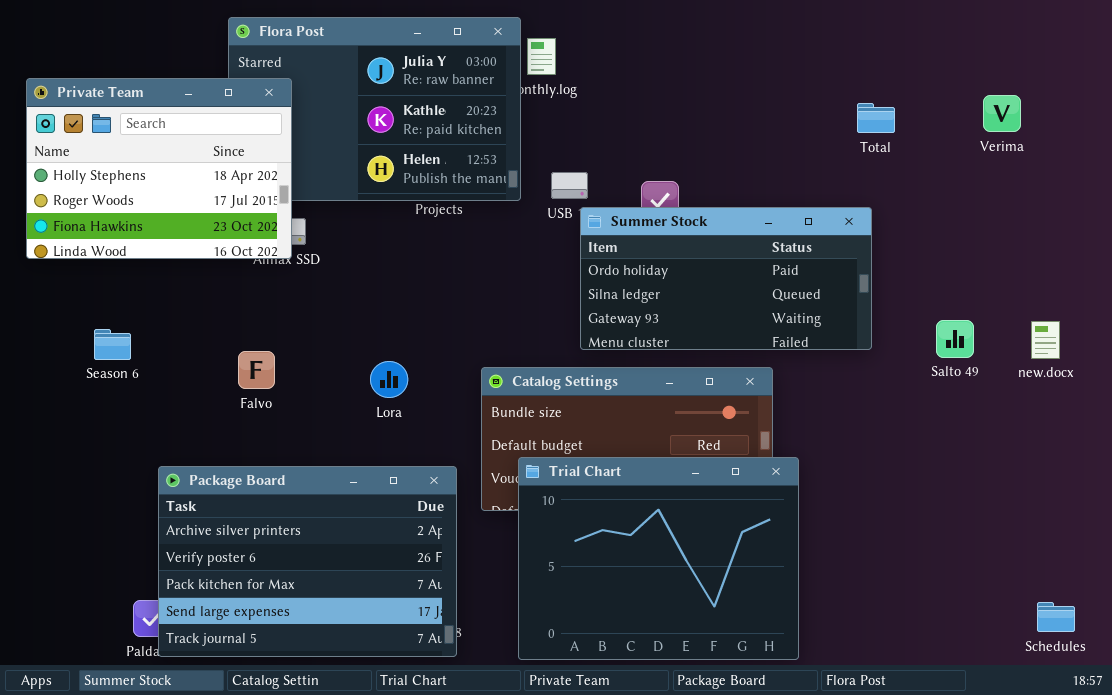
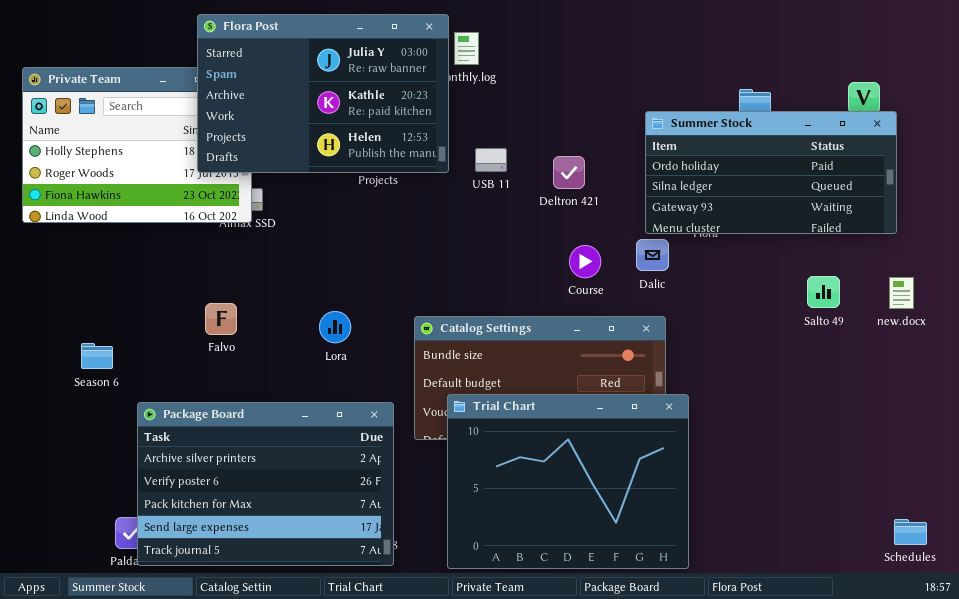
Flora Post: [228,17,521,201] -> [197,14,449,173], raised
Summer Stock: [580,207,872,350] -> [645,111,897,234], moved
Season 6: [94,329,131,360] -> [81,343,113,369], moved

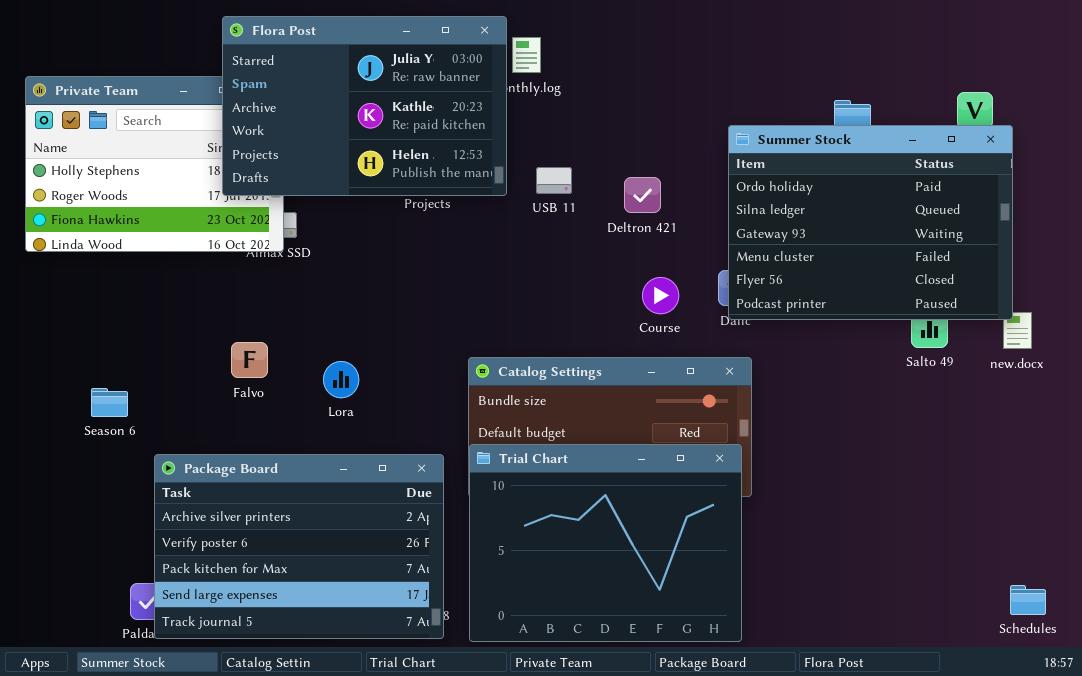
Summer Stock: [645,111,897,234] -> [728,125,1013,320], resized
Lora: [319,311,351,343] -> [323,361,359,398], moved
Trial Chart: [447,394,689,569] -> [469,444,742,642], moved

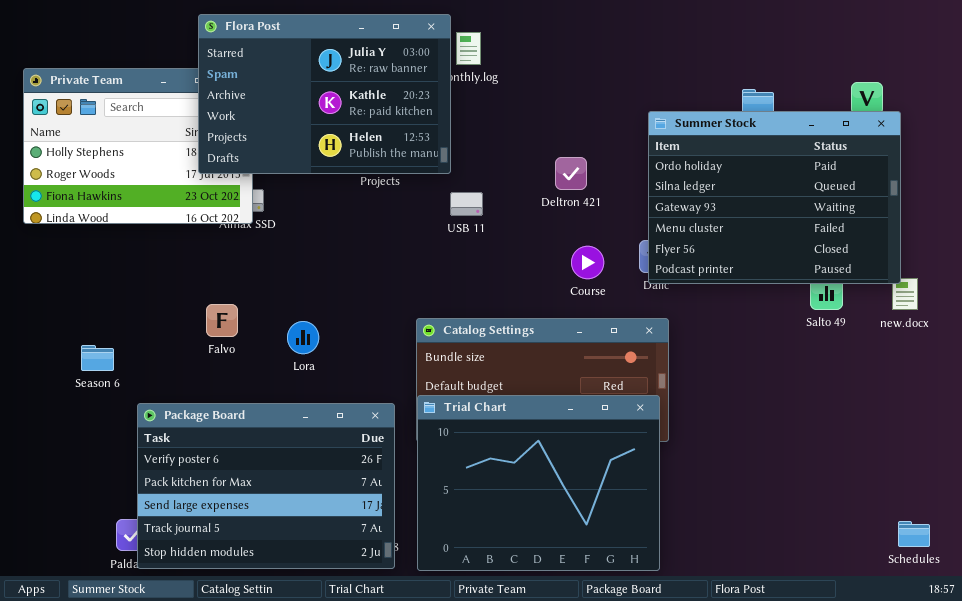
USB 11: [536,167,572,194] -> [450,192,483,216], moved
Package Board: [154,454,444,639] -> [137,403,395,569], scrolled down 1 row

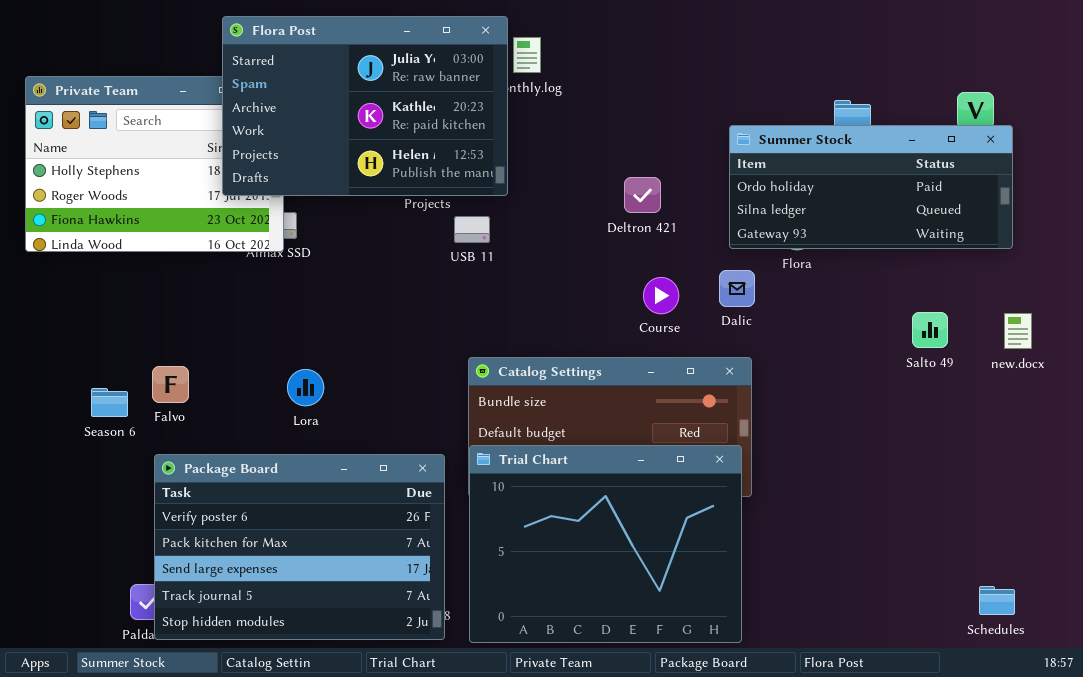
Summer Stock: [648,111,901,284] -> [729,125,1013,249], resized
USB 11: [450,192,483,216] -> [454,216,490,243], moved
Falvo: [206,304,238,337] -> [152,366,189,403], moved
Lora: [287,321,319,354] -> [287,369,324,406], moved
Schedules: [898,521,930,547] -> [979,586,1015,615], moved

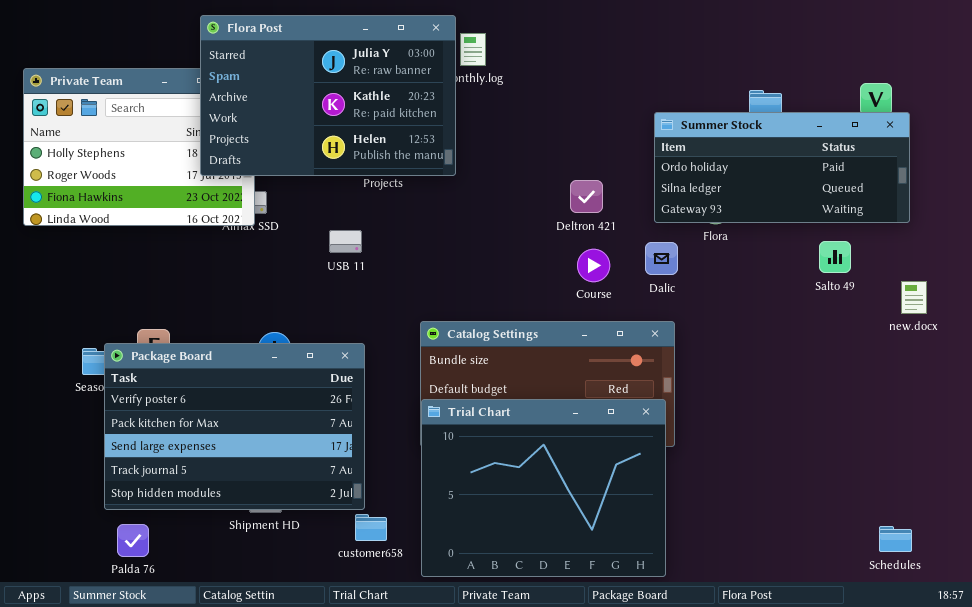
Deltron 421: [624,177,661,213] -> [570,180,603,213], moved
USB 11: [454,216,490,243] -> [329,230,362,253], moved
Salto 49: [912,312,948,348] -> [819,241,851,273], moved
Package Board: [154,454,445,640] -> [104,343,365,510], moved

